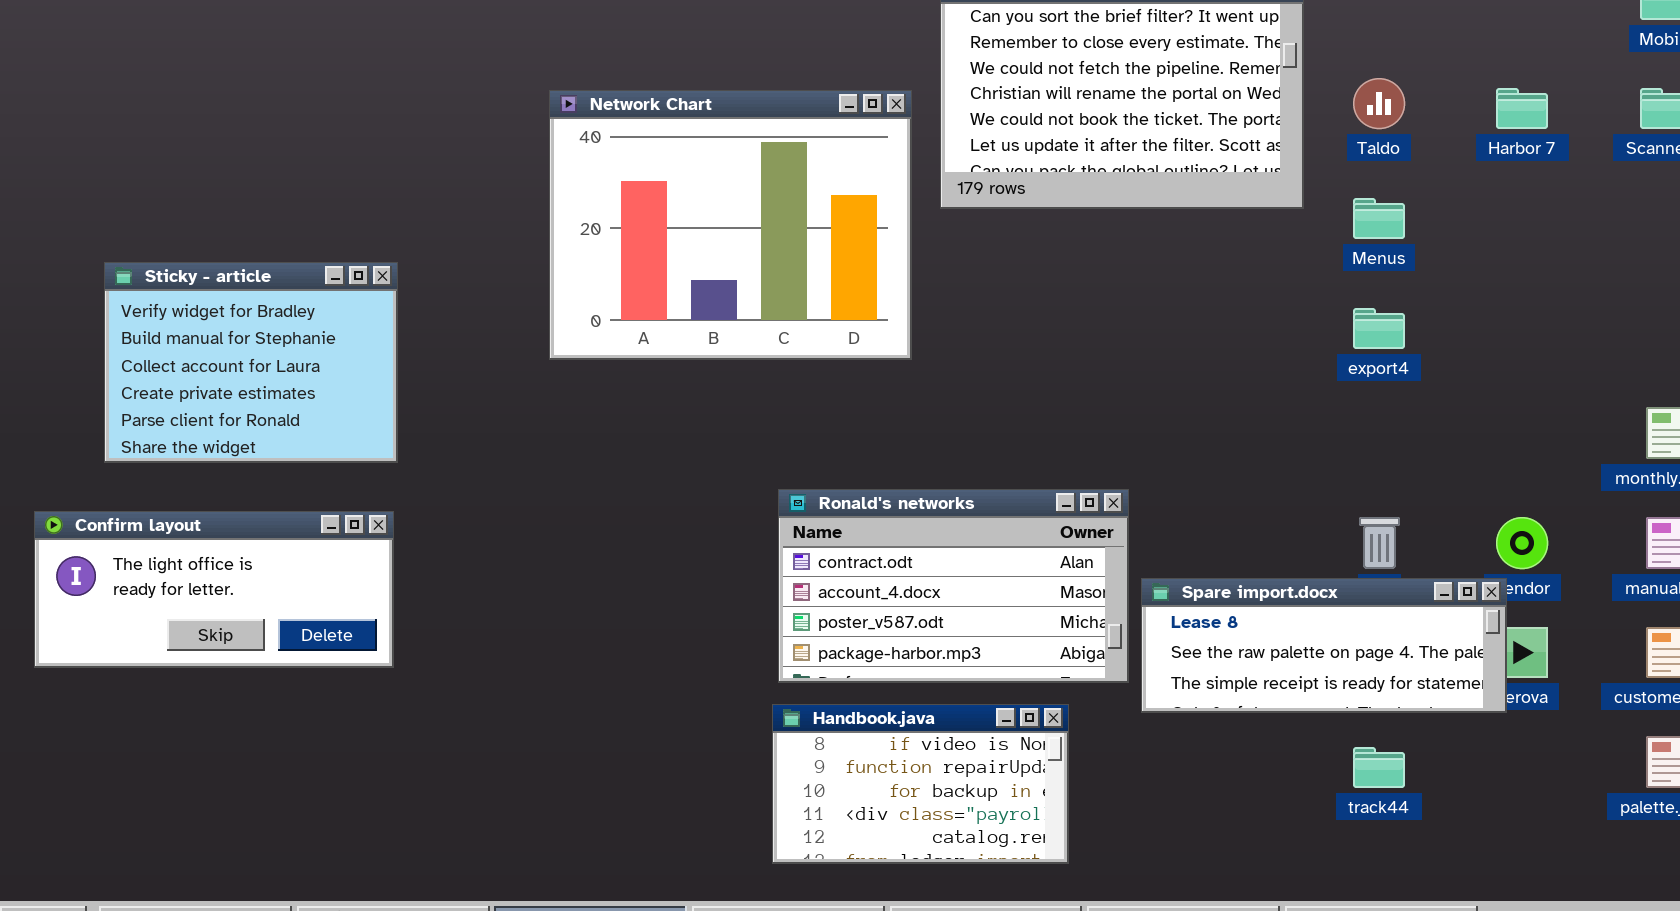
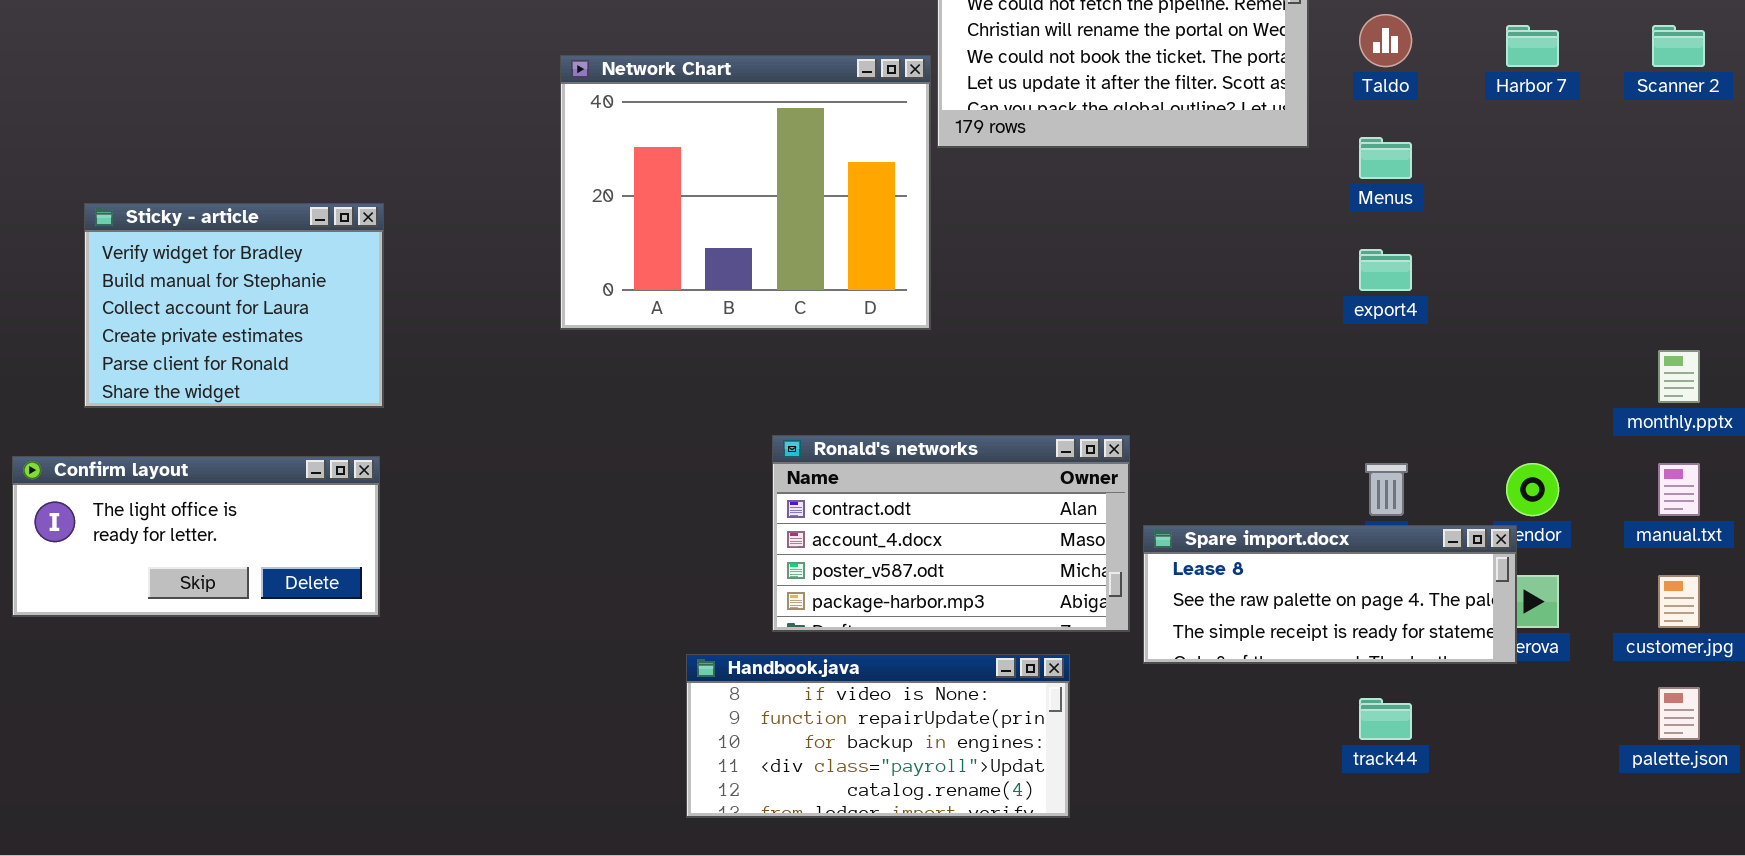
Network Chart: [549,90,912,360] -> [560,55,931,330], moved
Handbook.java: [772,704,1069,864] -> [686,654,1070,818], resized

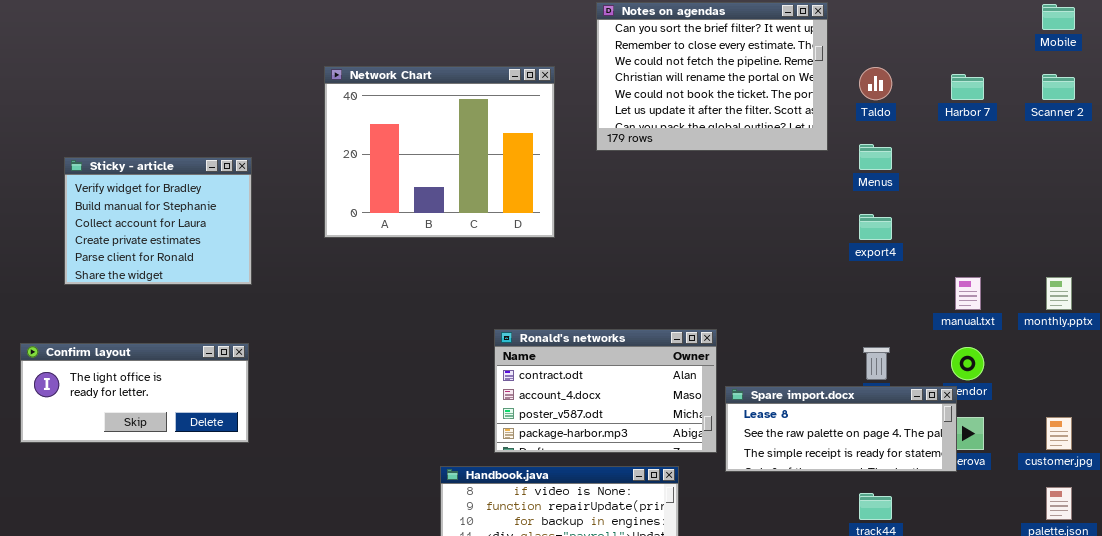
Network Chart: [560,55,931,330] -> [324,66,555,238], moved
Sticky - article: [84,203,384,408] -> [64,157,252,285], moved
manual.txt: [1658,463,1700,516] -> [955,277,981,310], moved

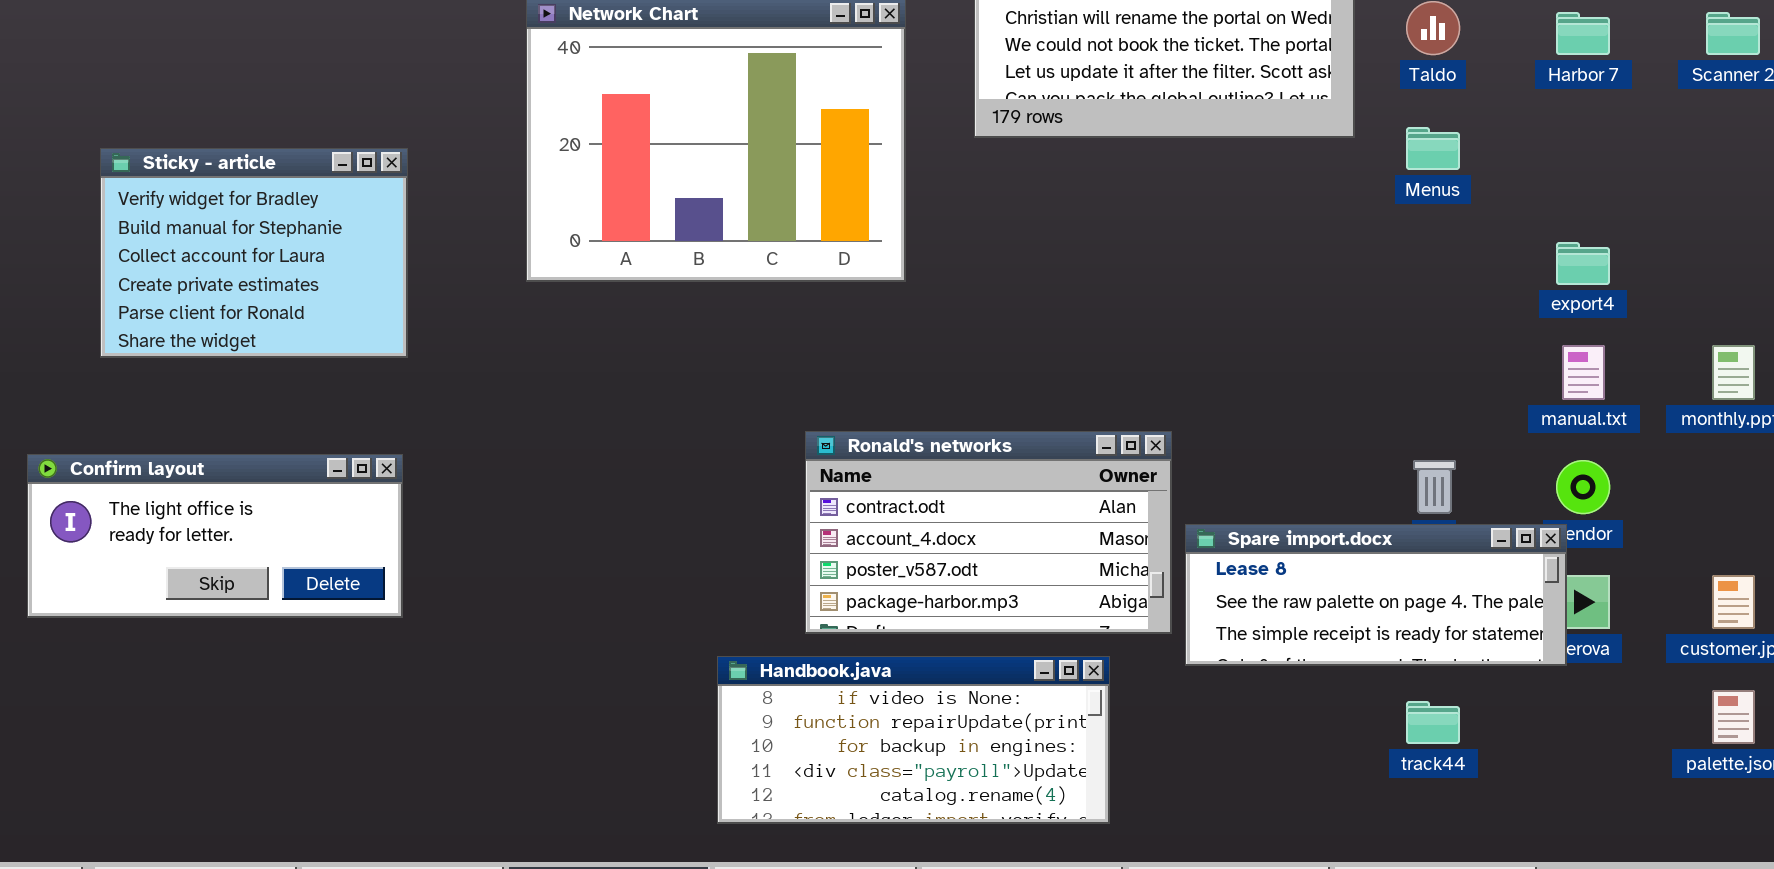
export4: [859,214,892,240] -> [1556,242,1610,285], moved

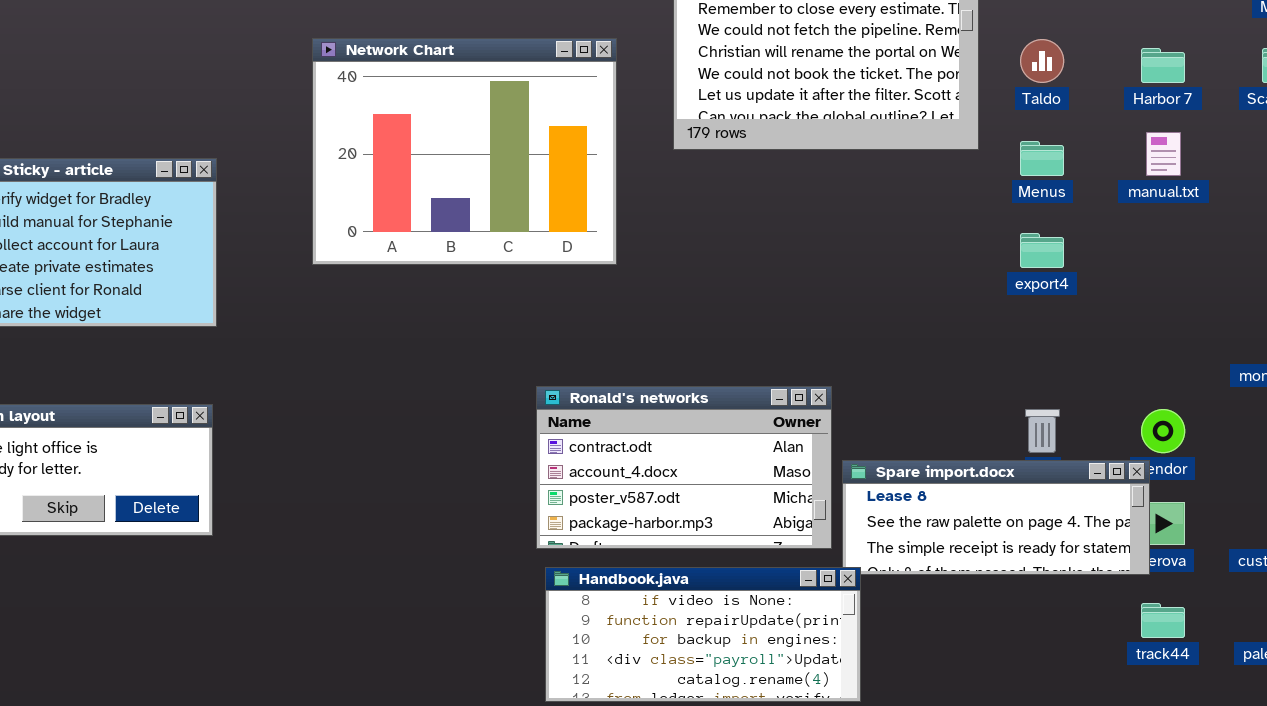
export4: [1556,242,1610,285] -> [1020,233,1064,268], moved
manual.txt: [1562,345,1605,400] -> [1146,132,1181,176], moved
Handbook.java: [717,656,1110,824] -> [545,567,861,702], moved
track44: [1406,701,1460,744] -> [1141,603,1185,638], moved

